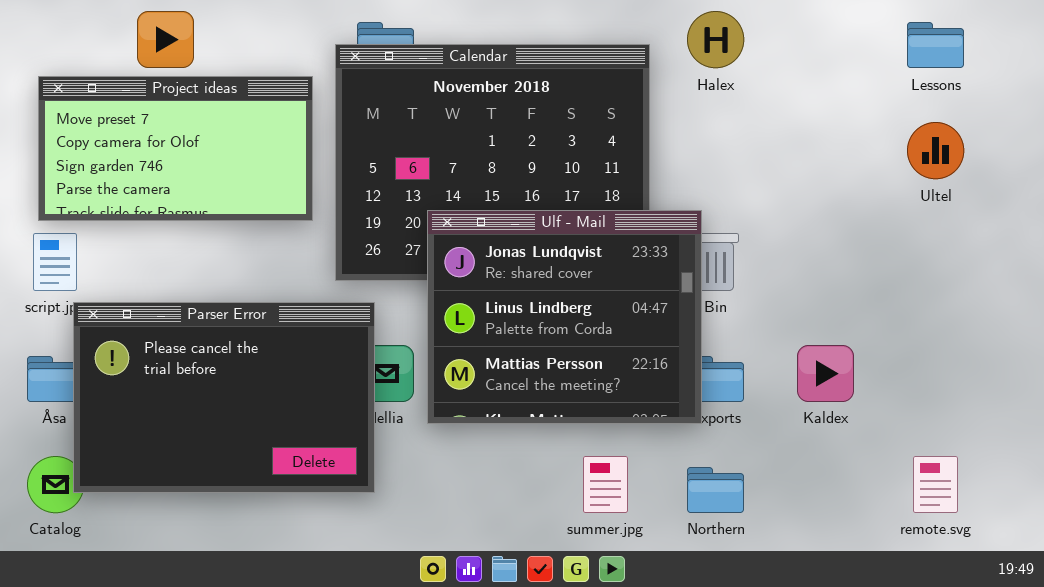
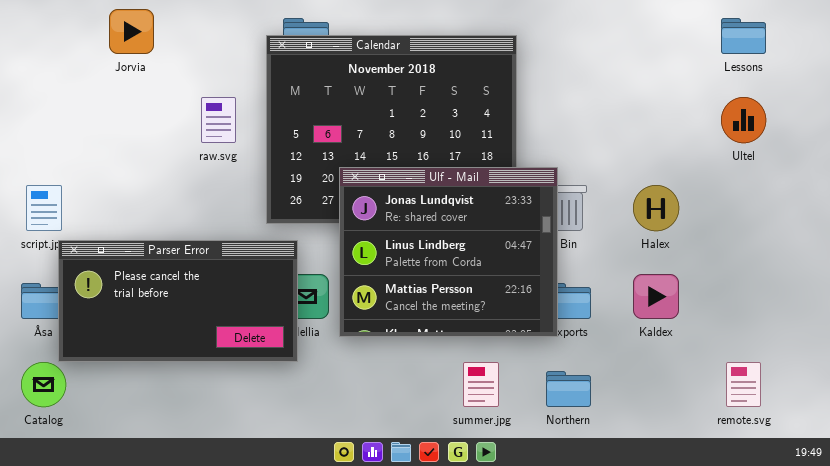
Halex: [687,11,744,68] -> [633,185,679,231], moved
Project ideas: [38,76,313,221] -> none, closed
Parser Error: [73,302,375,493] -> [58,240,298,362], resized

